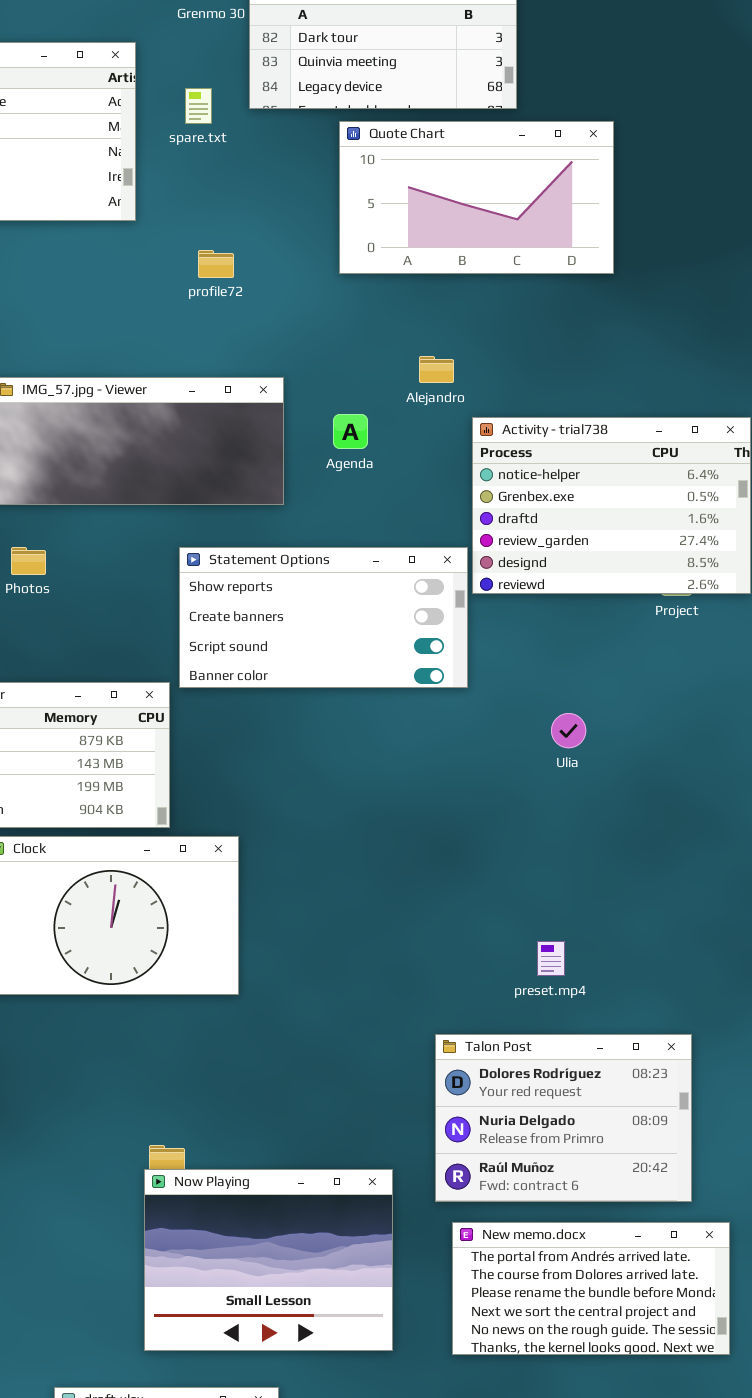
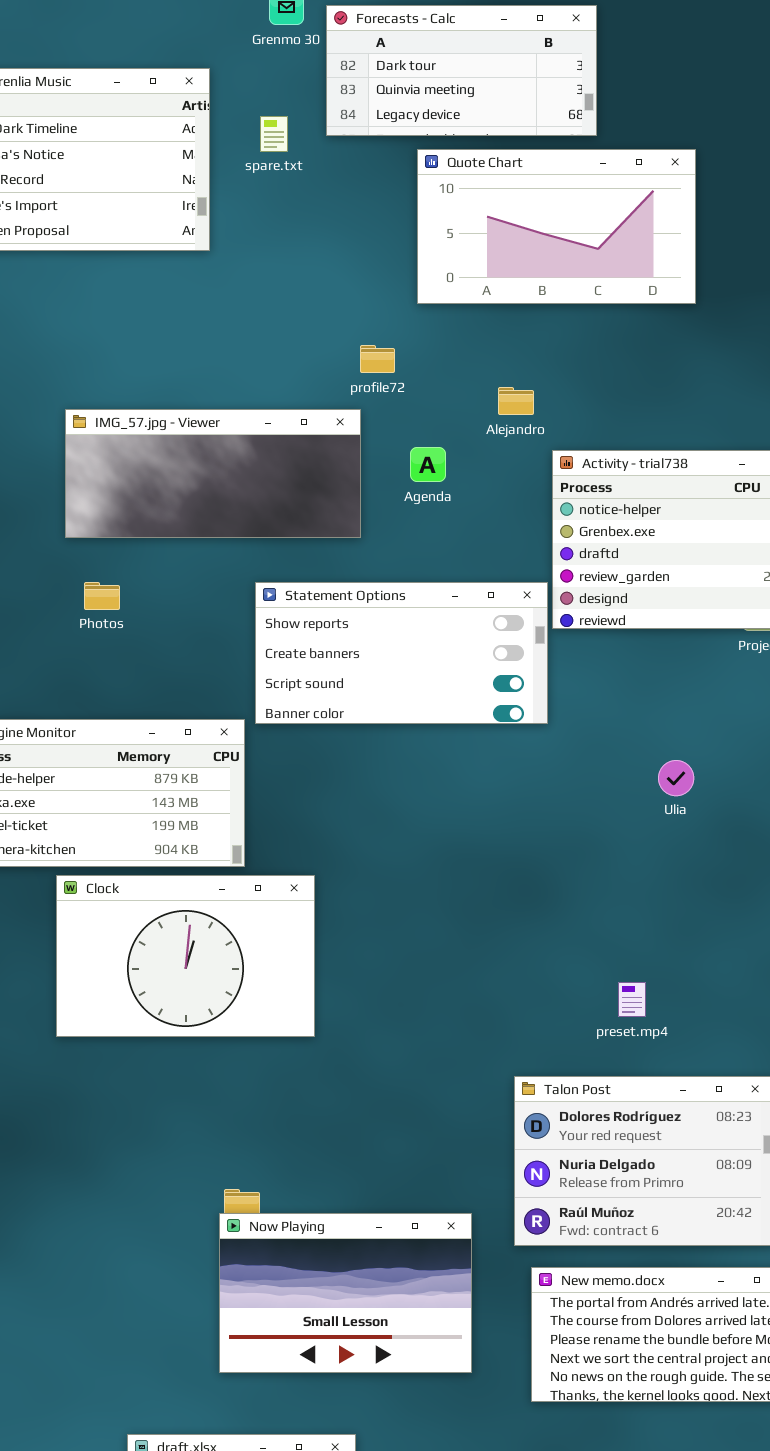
profile72: [198,250,234,278] -> [360,345,395,373], moved
Ulia: [551,713,586,748] -> [658,760,694,796], moved
Now Playing: [144,1169,393,1351] -> [219,1213,472,1373], resized

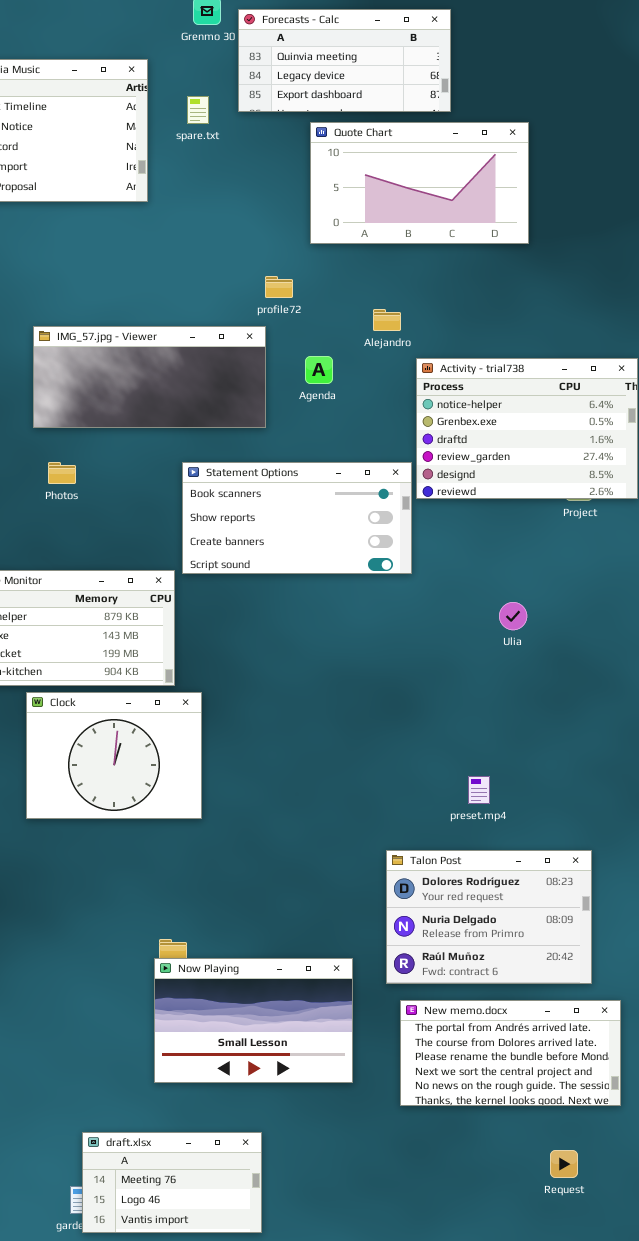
Forecasts - Calc: [326,5,597,136] -> [238,9,451,112], scrolled down 1 row
Statement Options: [255,582,548,724] -> [182,462,412,574], scrolled up 1 row
Clock: [56,875,315,1037] -> [26,692,202,819], resized

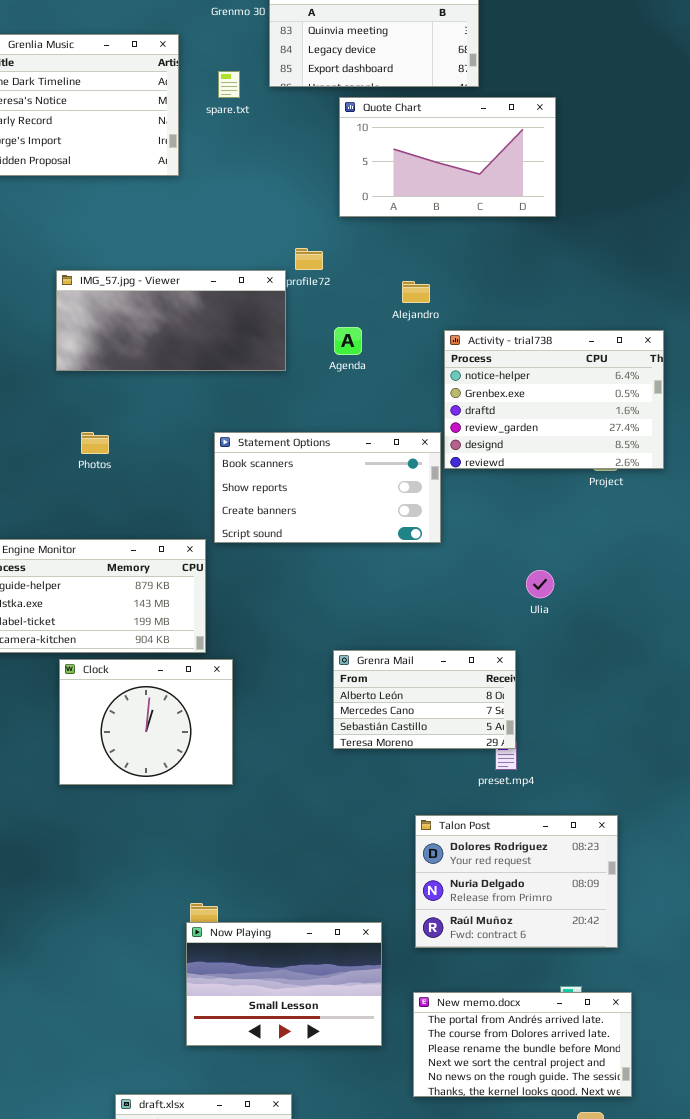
IMG_57.jpg - Viewer: [33,326,266,428] -> [56,270,286,371], moved
Grenra Mail: none -> [333,650,516,749], opened
New memo.docx: [400,1000,621,1106] -> [413,992,632,1097], moved

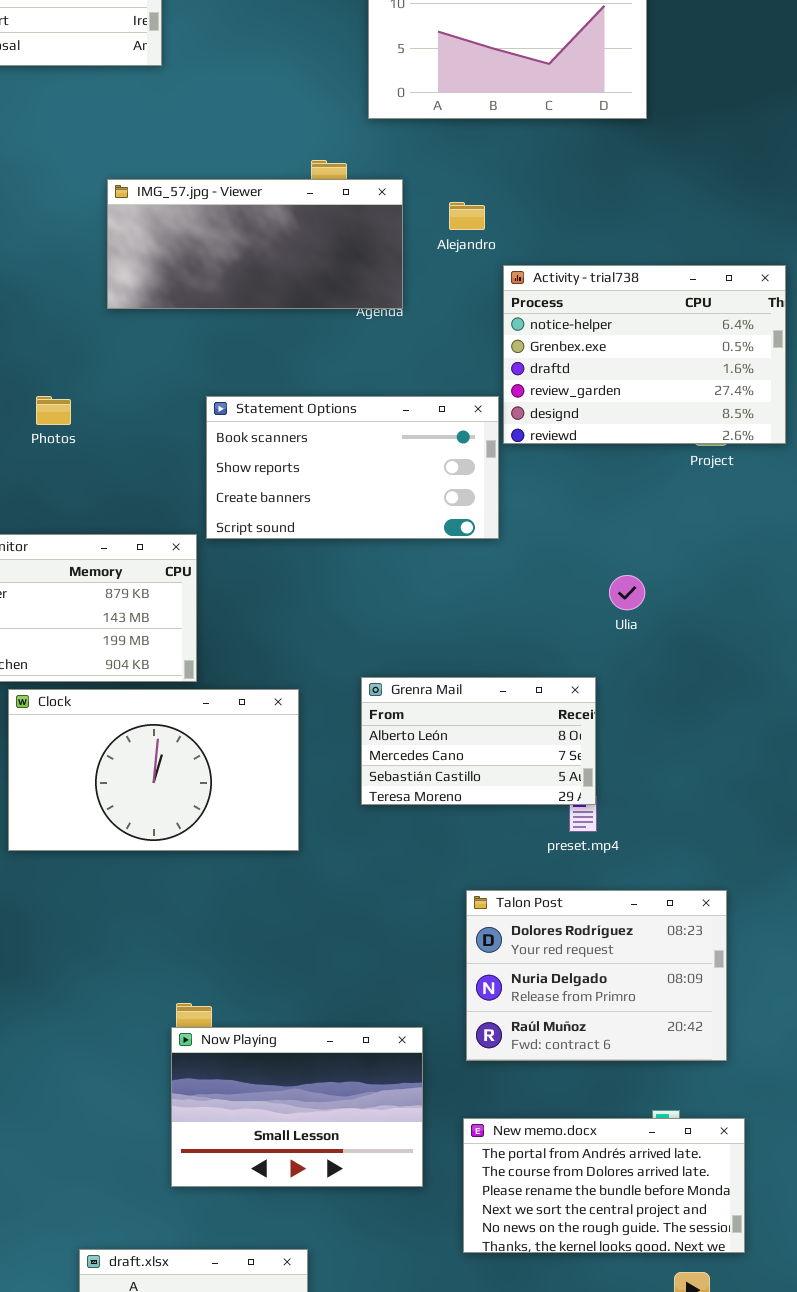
IMG_57.jpg - Viewer: [56,270,286,371] -> [107,179,403,309], moved
Clock: [59,659,233,785] -> [8,689,299,851], resized

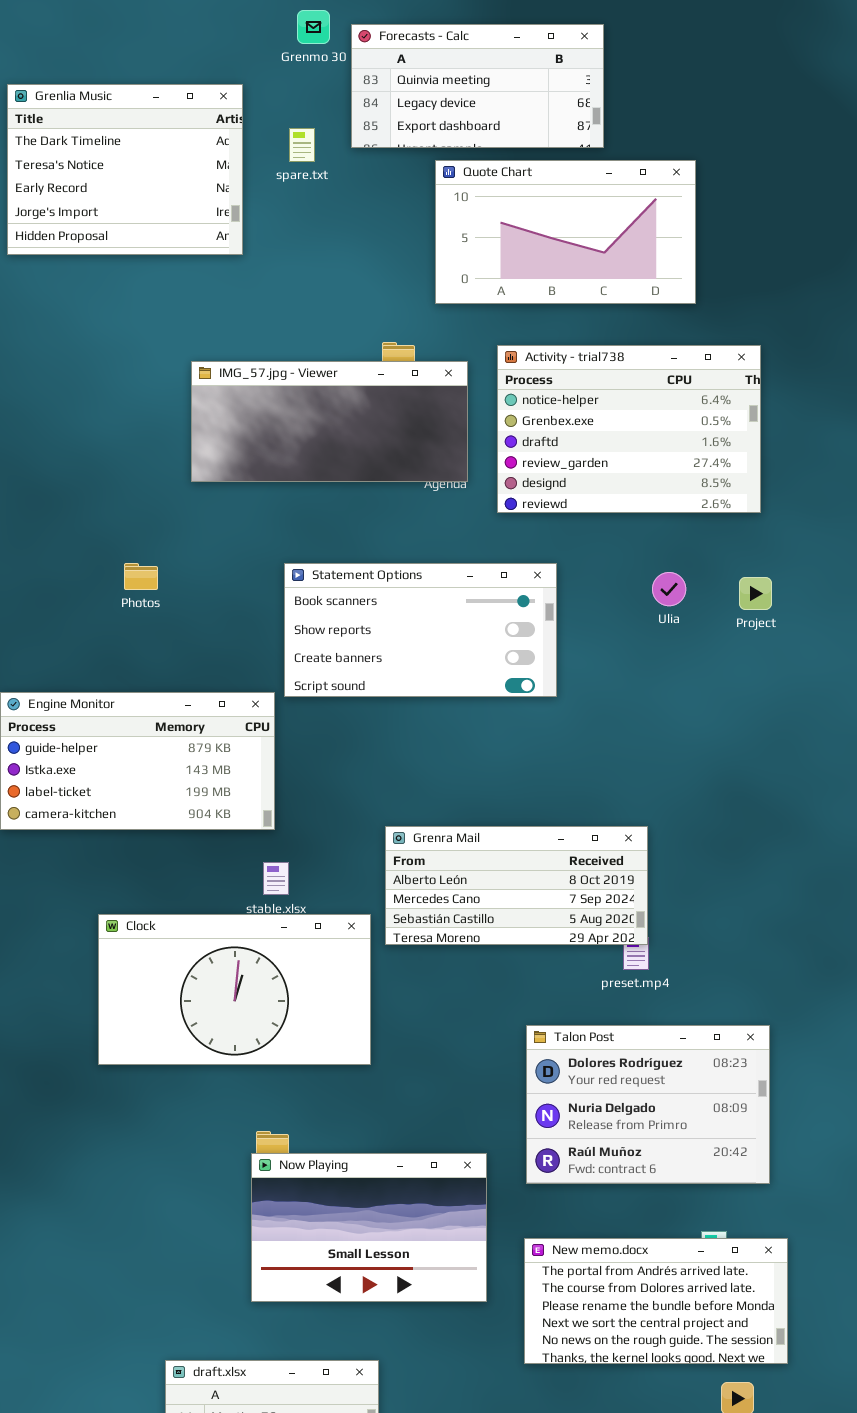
Activity - trial738: [503,265,786,444] -> [497,345,761,513], moved
Ulia: [609,575,645,610] -> [652,572,686,606], moved
Grenra Mail: [361,677,596,805] -> [385,826,648,945], resized
Clock: [8,689,299,851] -> [98,914,371,1065], moved

